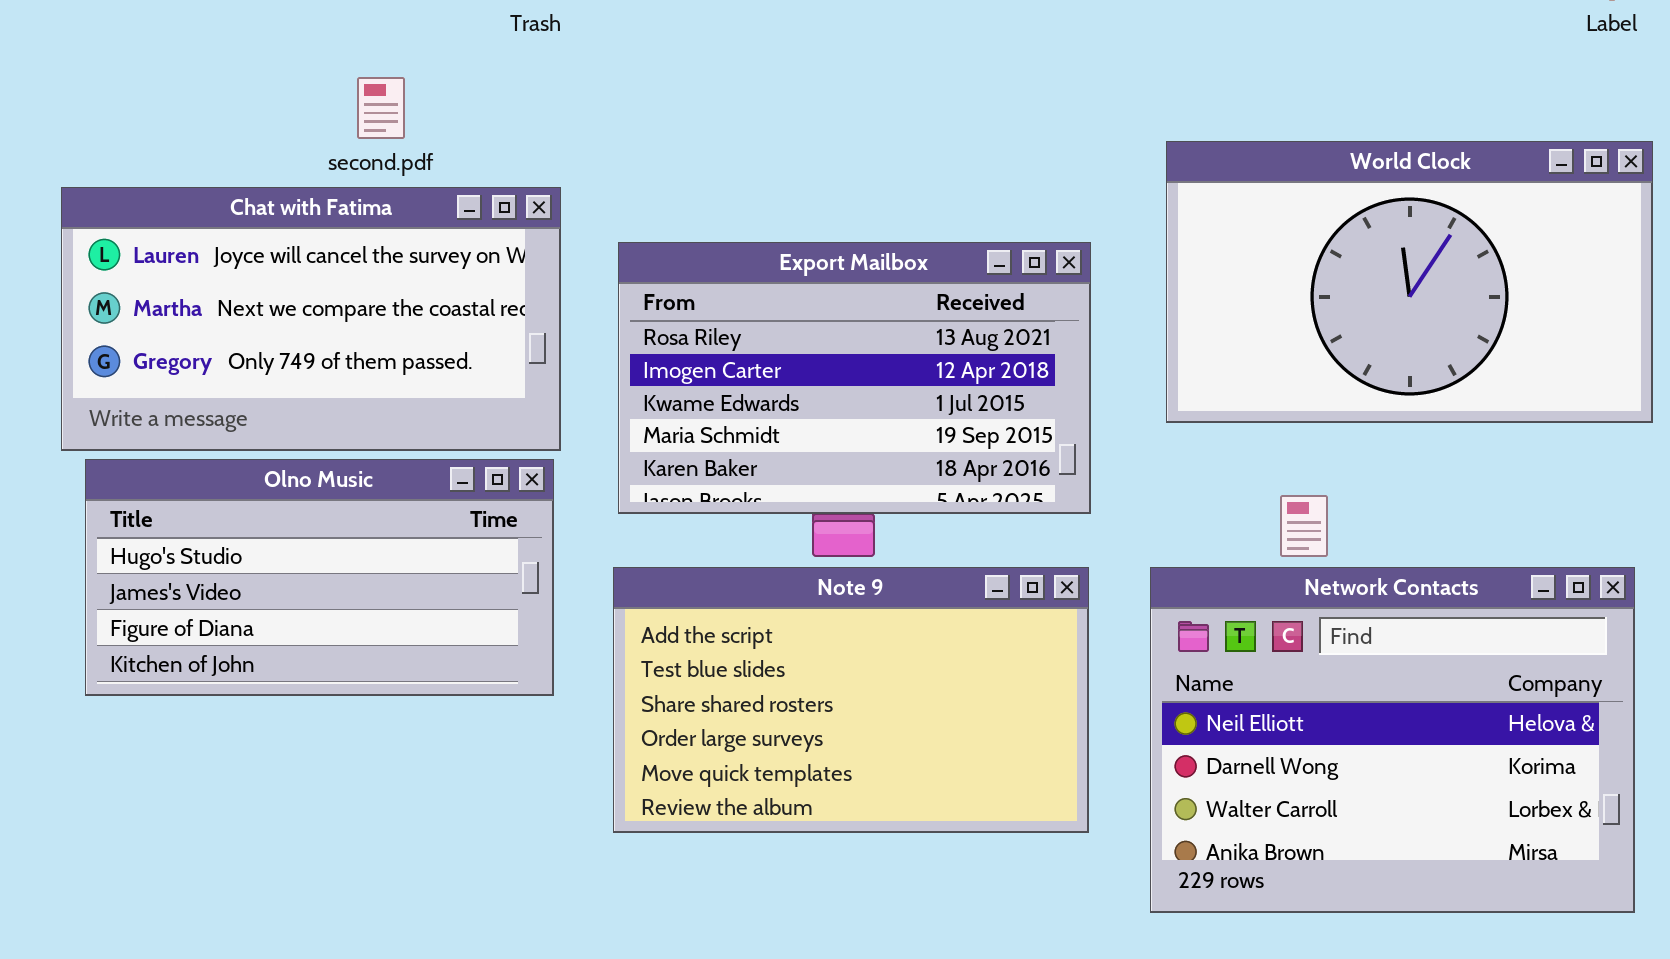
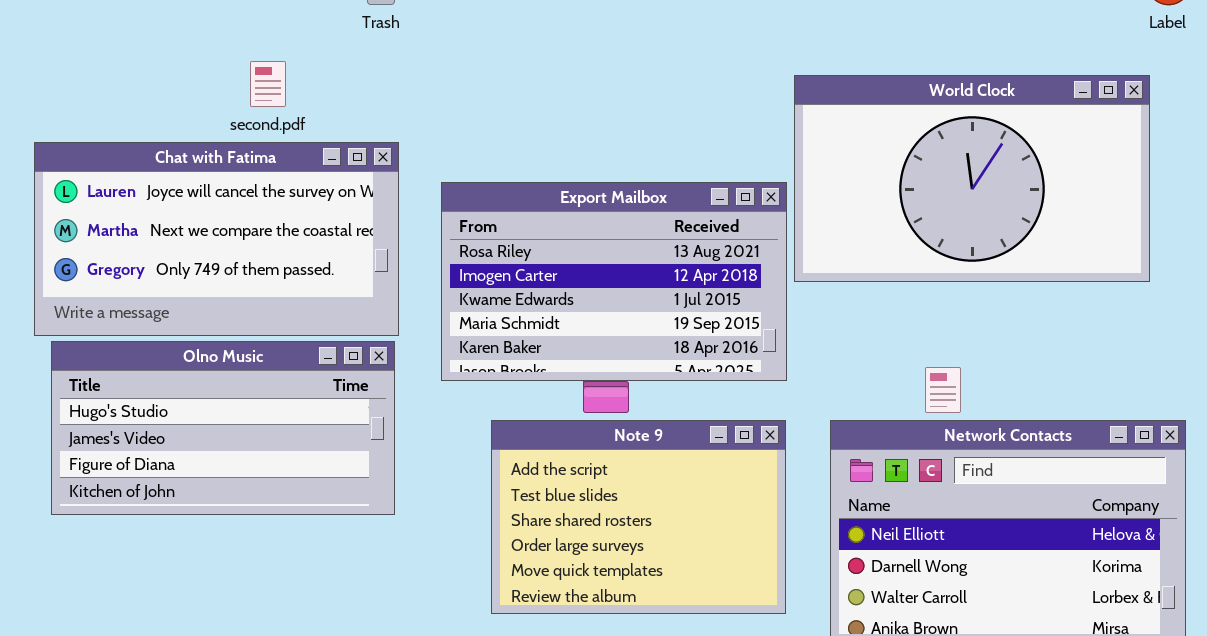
World Clock: [1166,141,1653,423] -> [794,75,1150,282], moved
Note 9: [613,567,1089,833] -> [491,420,786,614], resized

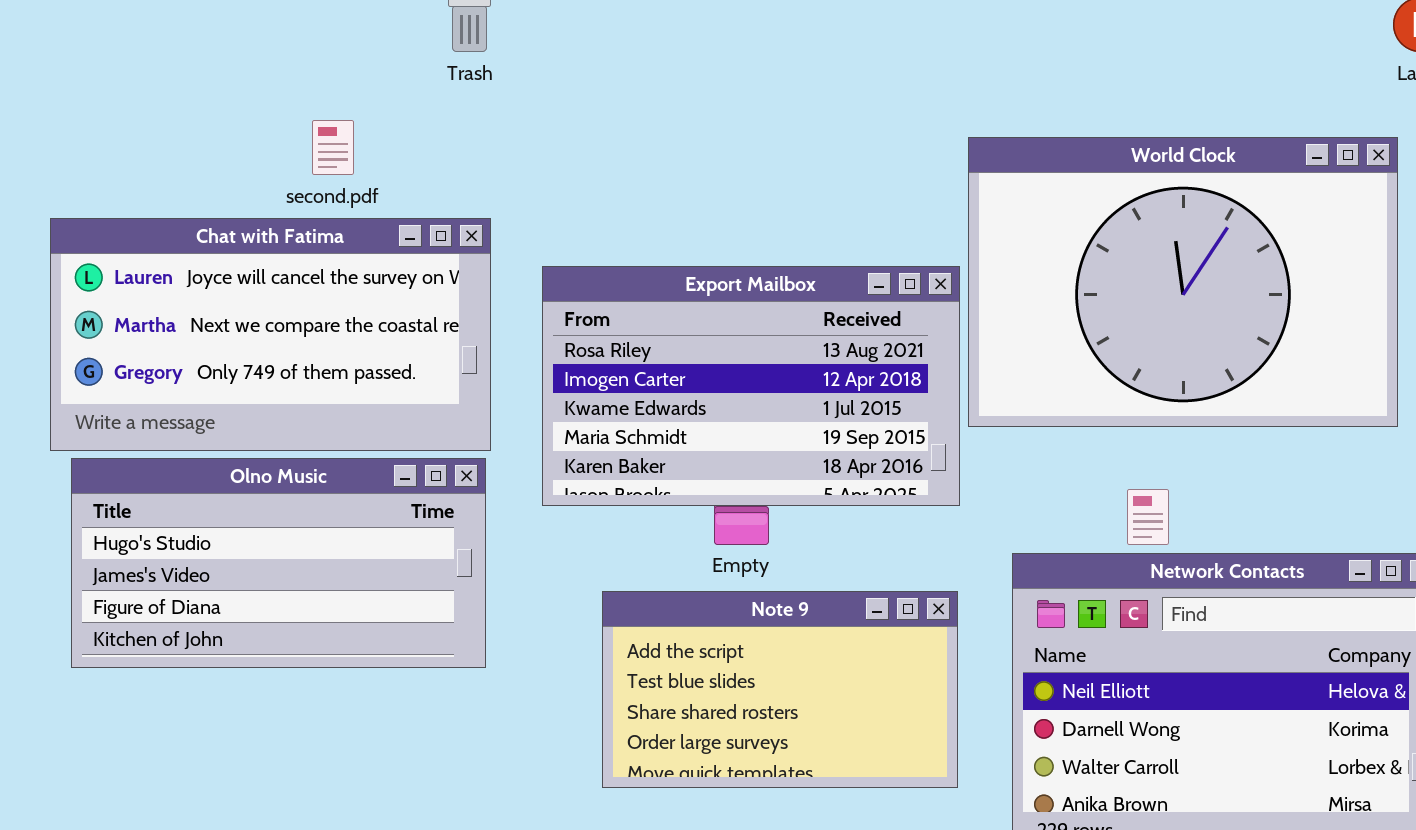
World Clock: [794,75,1150,282] -> [968,137,1398,427], resized
Note 9: [491,420,786,614] -> [602,591,958,788], resized

